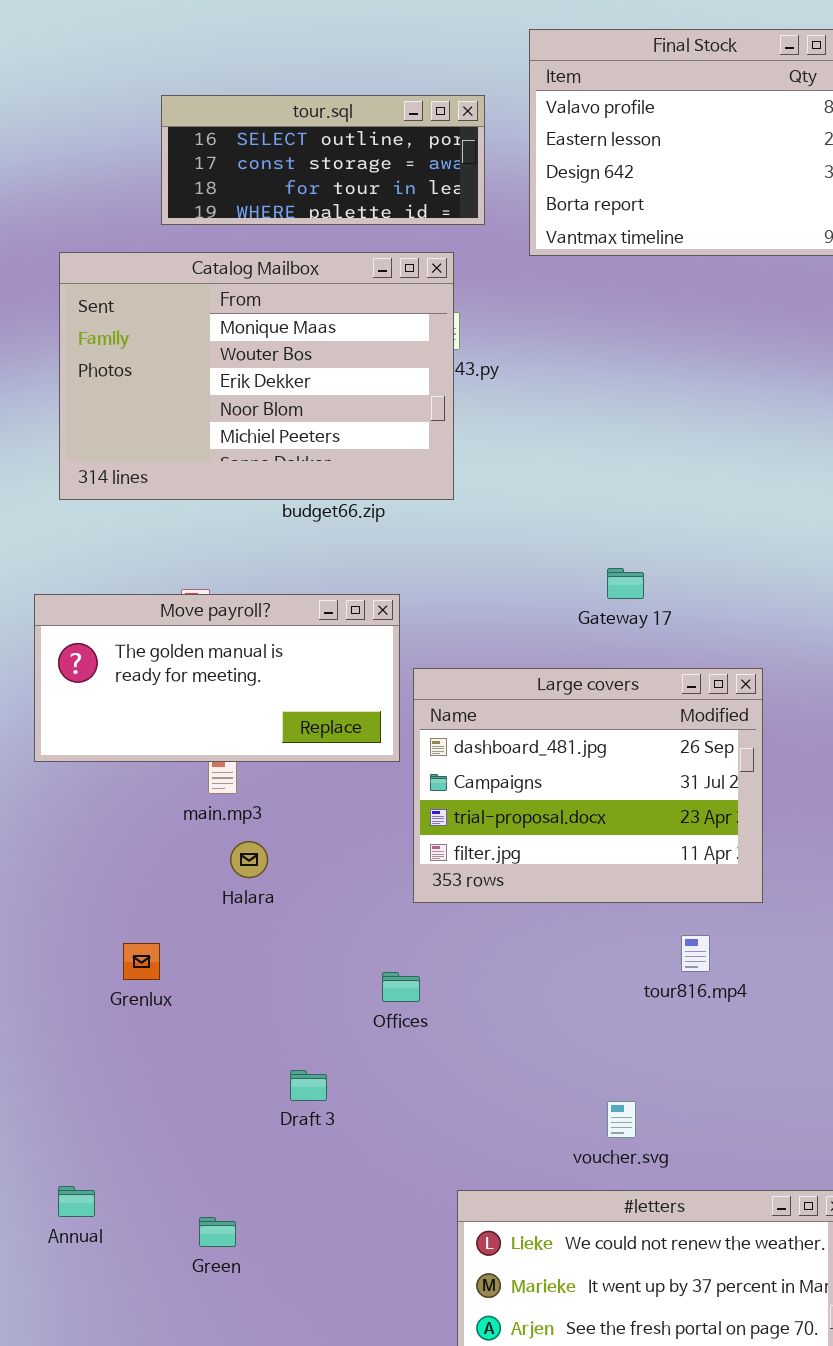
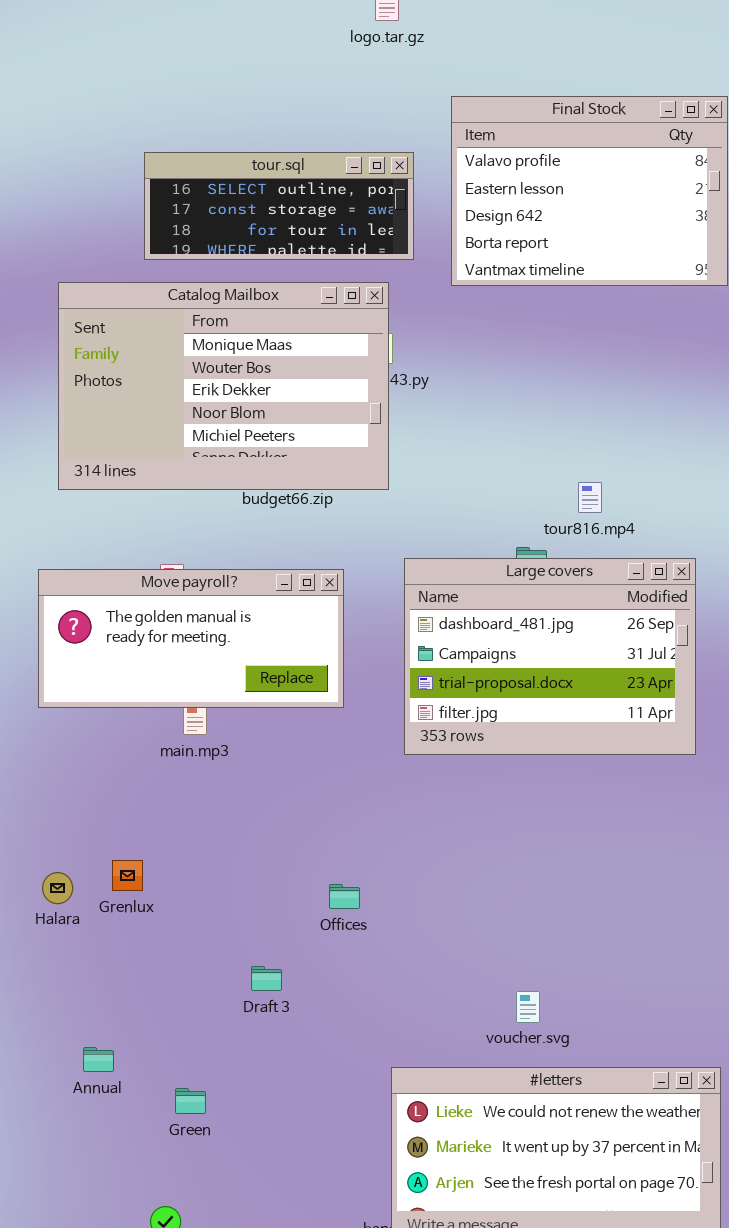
Large covers: [413,668,763,903] -> [404,558,696,755], moved
Halara: [230,841,268,878] -> [42,872,73,904], moved
tour816.mp4: [681,935,710,972] -> [578,482,602,513], moved
Annual: [58,1186,95,1217] -> [83,1047,114,1072], moved

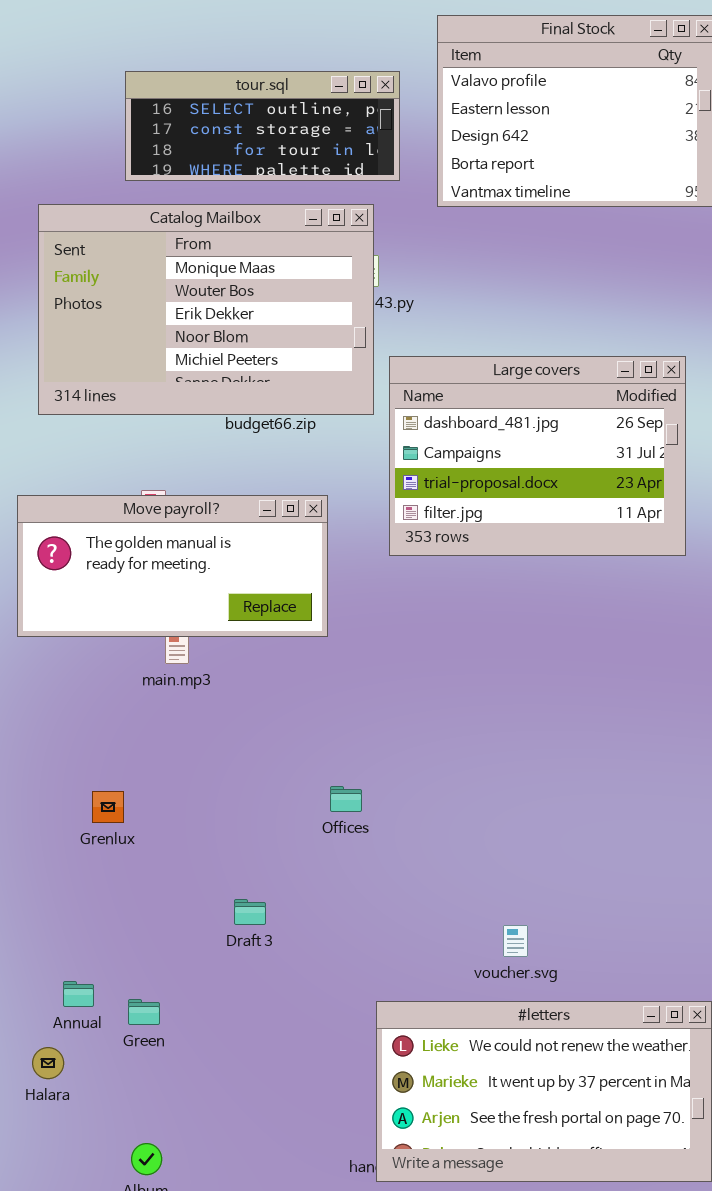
Large covers: [404,558,696,755] -> [389,356,686,556], moved
Halara: [42,872,73,904] -> [32,1047,64,1079], moved
Offices: [329,884,360,909] -> [330,786,362,812], moved
Green: [175,1088,206,1114] -> [128,999,160,1025], moved

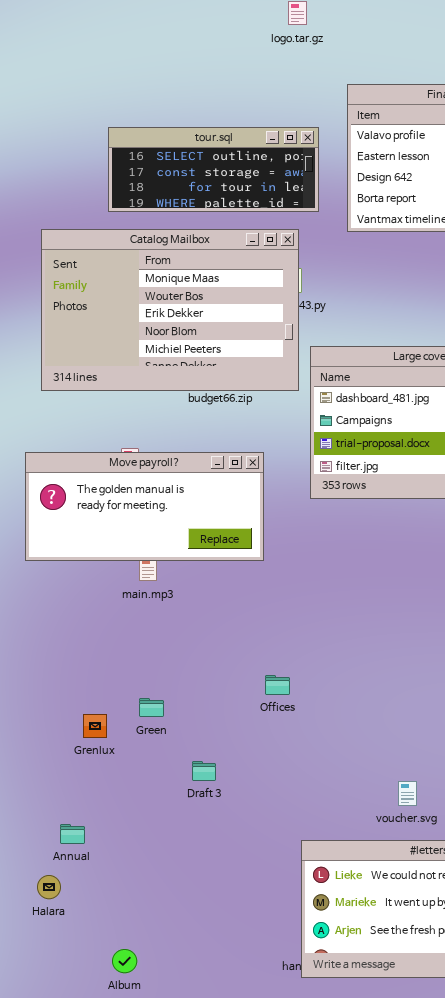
Grenlux: [92,791,124,823] -> [83,714,107,738], moved
Green: [128,999,160,1025] -> [139,698,164,717], moved

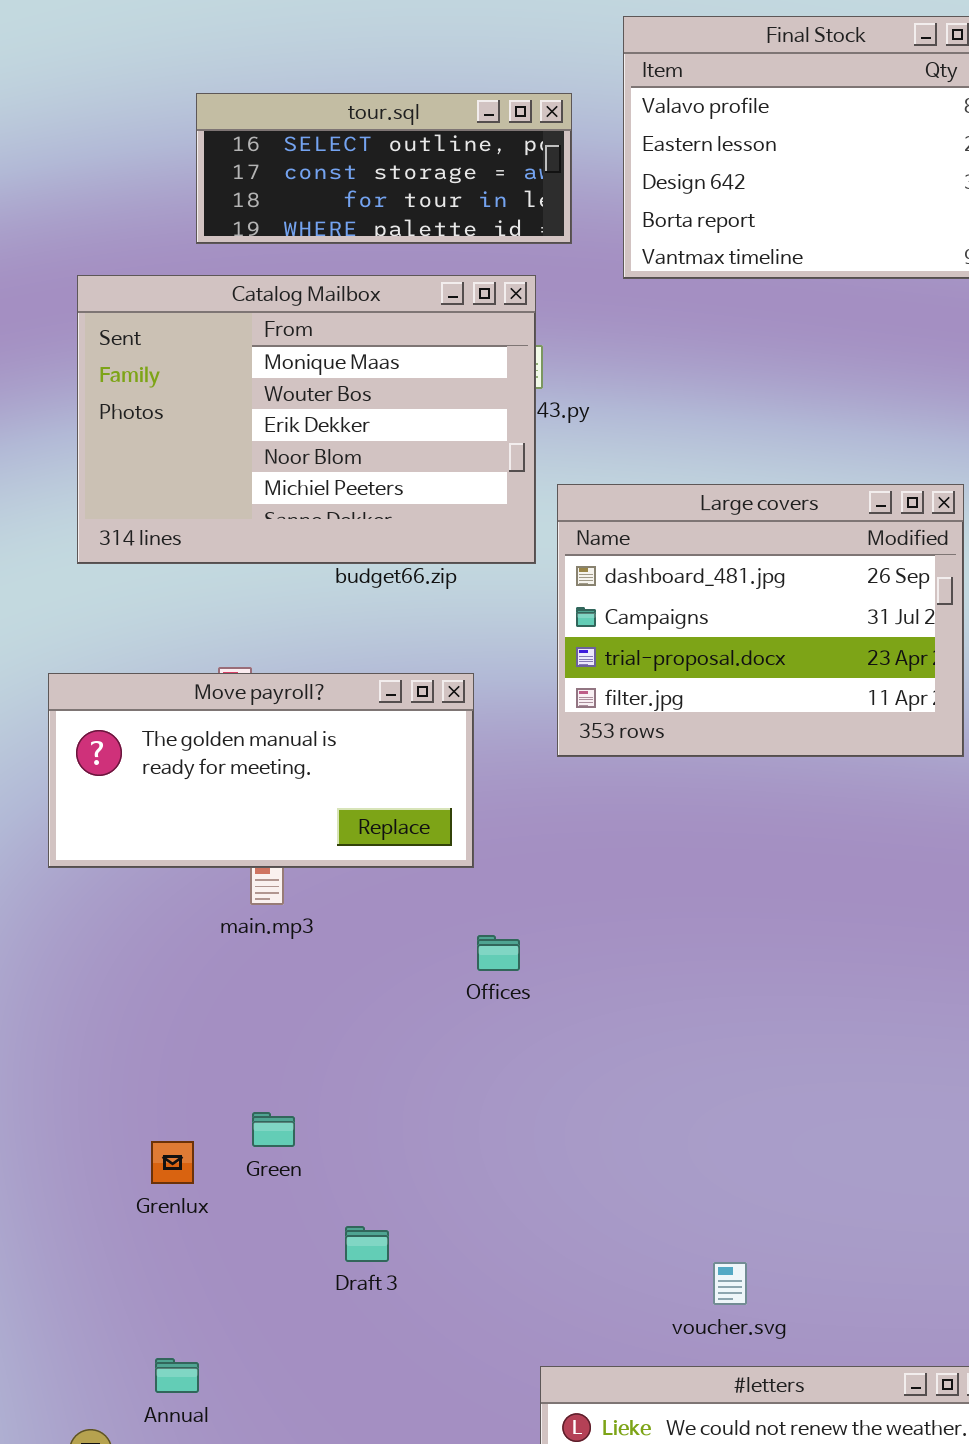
Offices: [265,675,290,695] -> [477,935,520,971], moved
Annual: [60,824,85,844] -> [155,1358,199,1393], moved

